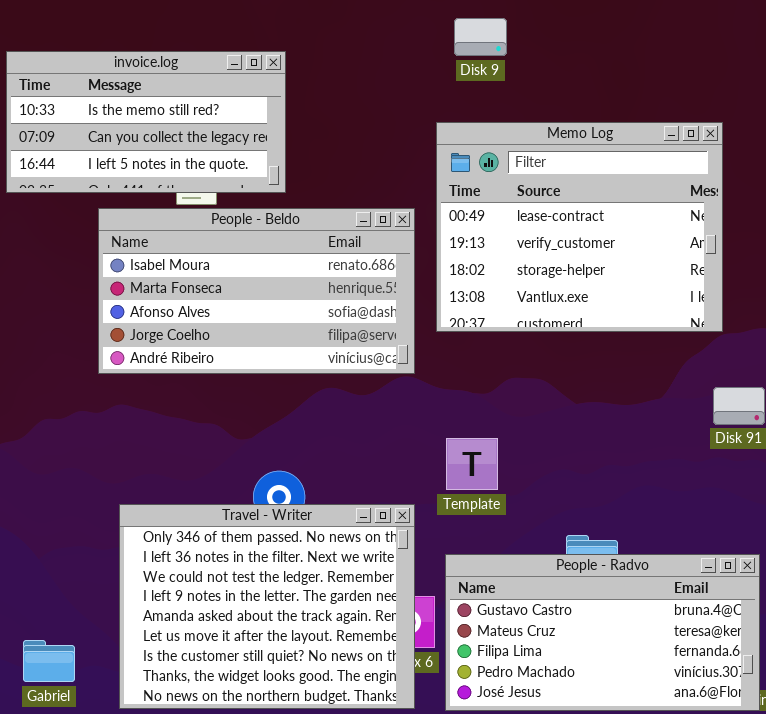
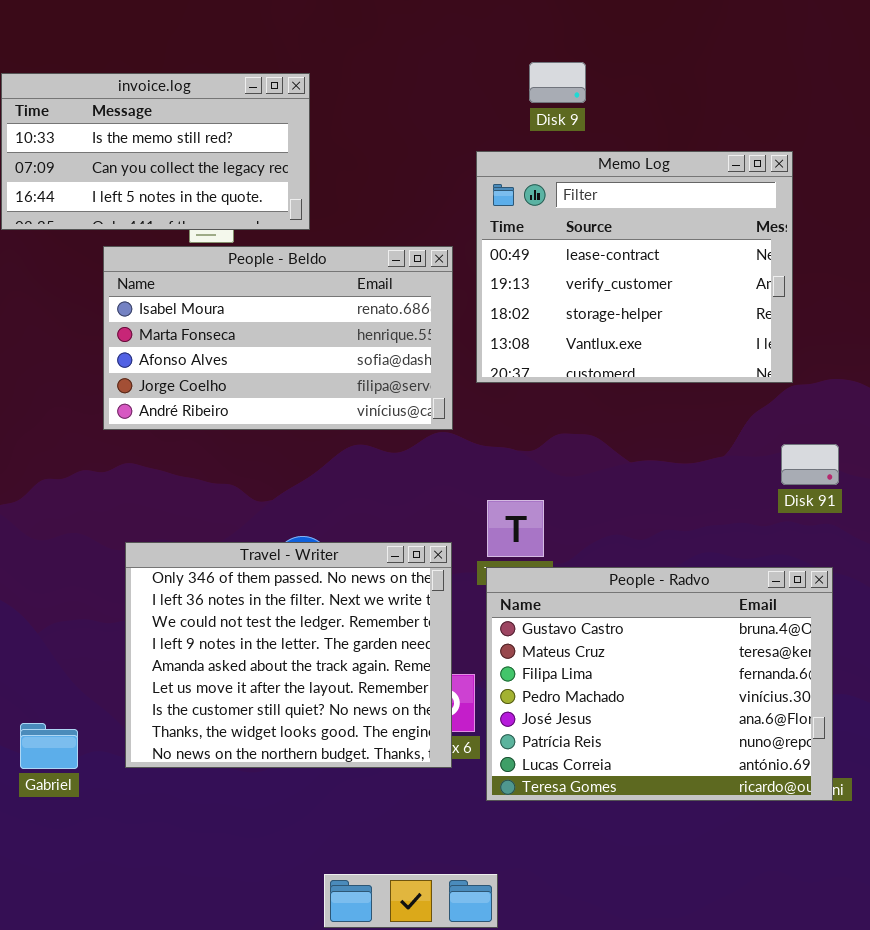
Disk 9: [454,18,507,56] -> [529,62,586,103], moved
Travel - Writer: [119,504,415,709] -> [125,542,452,768], moved
People - Radvo: [445,554,760,711] -> [486,567,833,801], resized

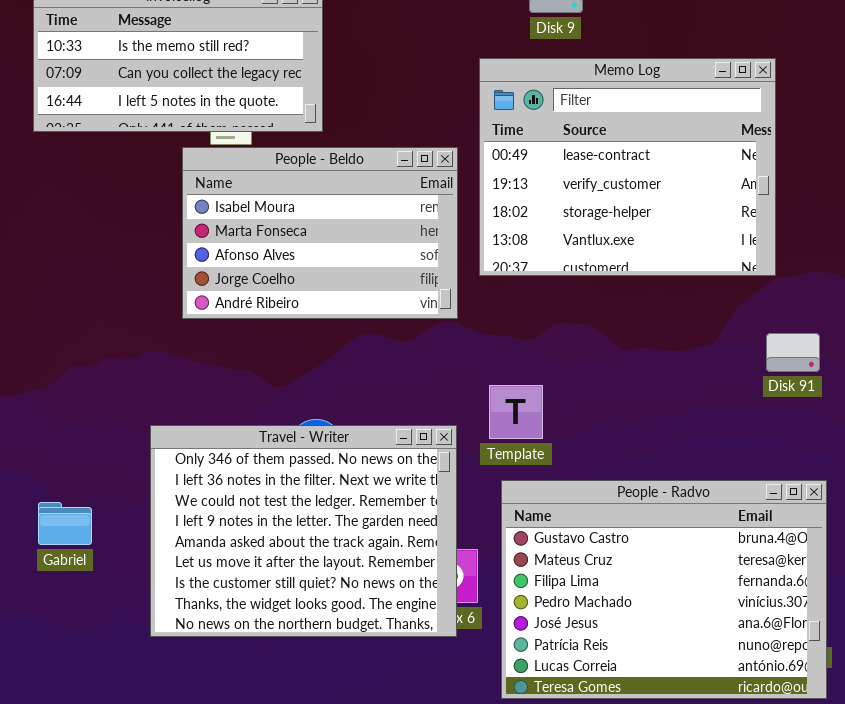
People - Beldo: [103,246,453,430] -> [182,147,458,319], resized
People - Radvo: [486,567,833,801] -> [501,480,827,699], moved
Gabriel: [20,723,78,769] -> [38,502,92,545], moved

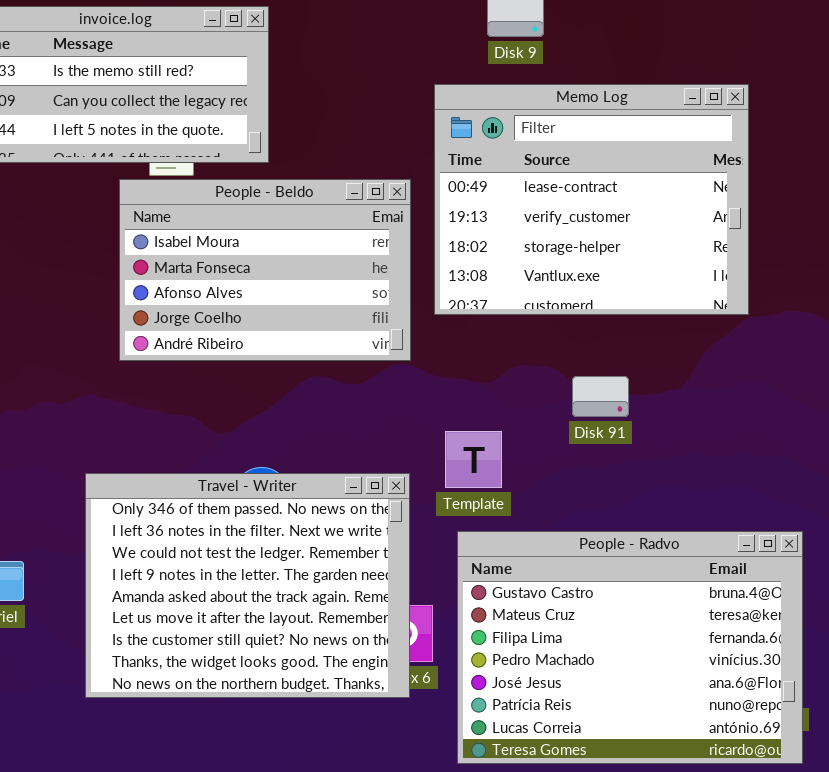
Disk 91: [766,333,820,372] -> [572,376,629,417], moved

